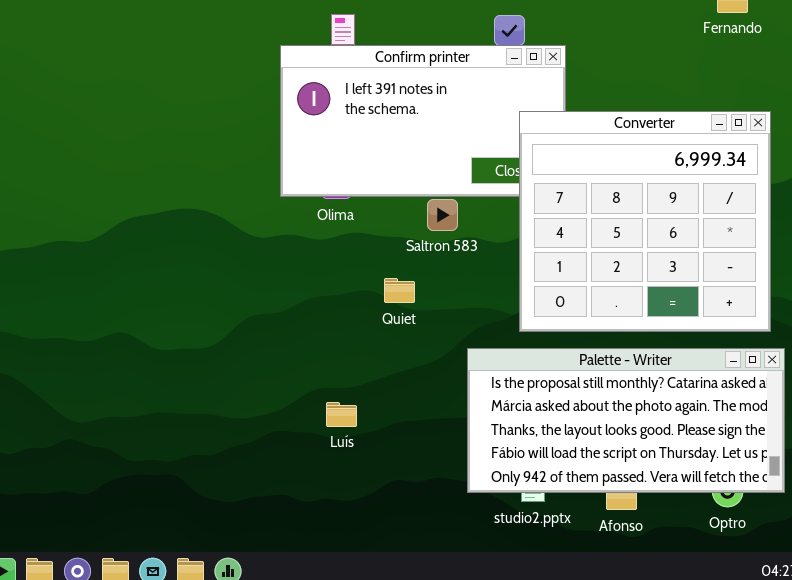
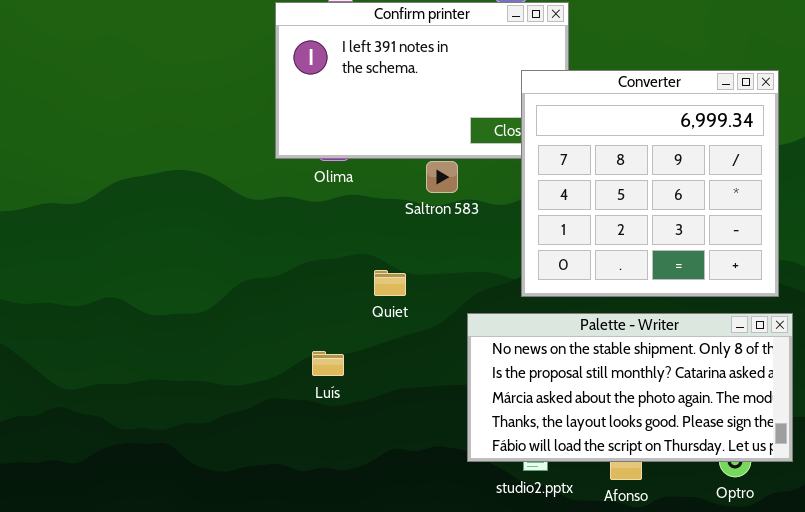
Quiet: [384,278,415,303] -> [374,270,406,296], moved
Palette - Writer: [467,348,785,493] -> [467,313,793,462], scrolled up 1 row
Luís: [326,402,357,427] -> [312,351,344,376], moved

